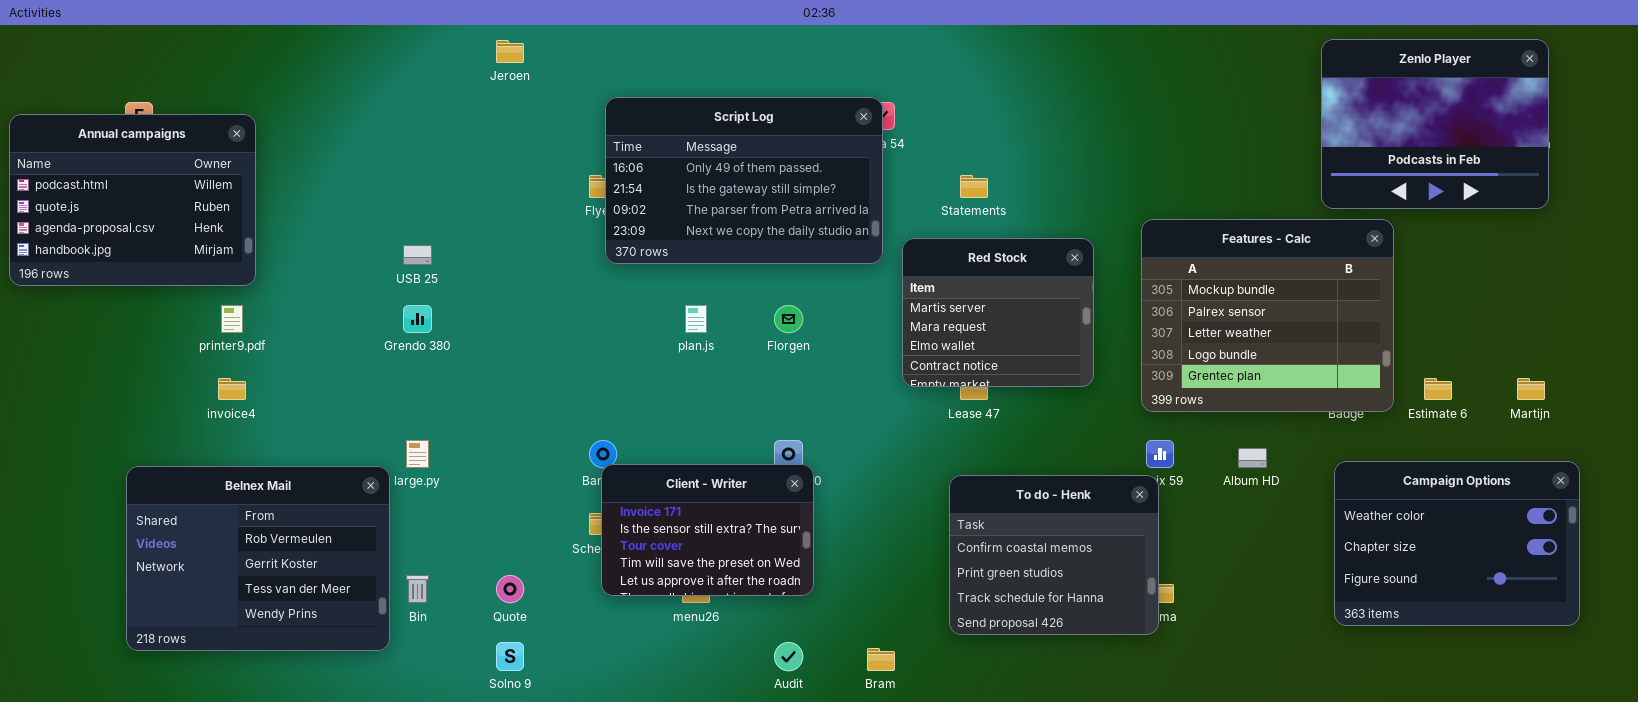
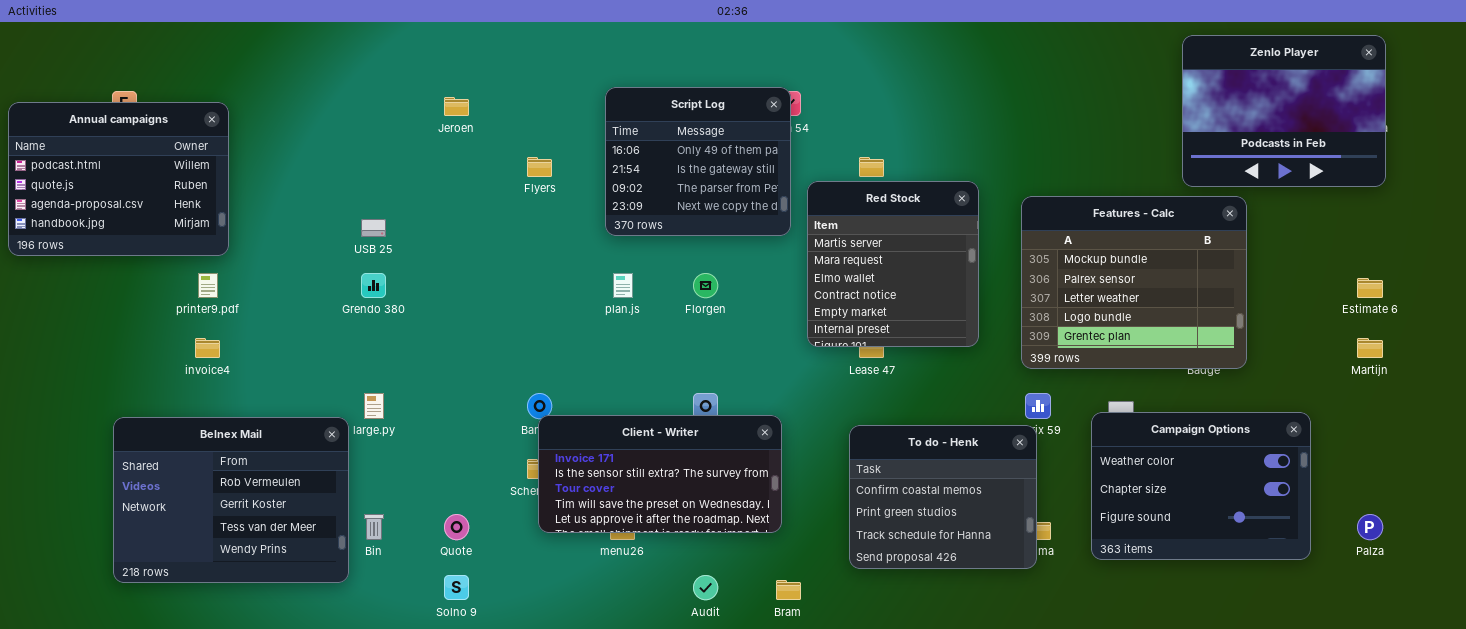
Jeroen: [496,40,524,63] -> [444,97,469,116], moved
Script Log: [605,97,883,264] -> [605,87,791,236], resized
Red Stock: [902,238,1094,387] -> [807,181,979,347], resized
Estimate 6: [1424,378,1452,400] -> [1357,278,1383,298], moved
Campaign Options: [1334,461,1580,626] -> [1091,412,1311,560], moved
Client - Writer: [601,464,814,596] -> [538,415,782,533], resized

